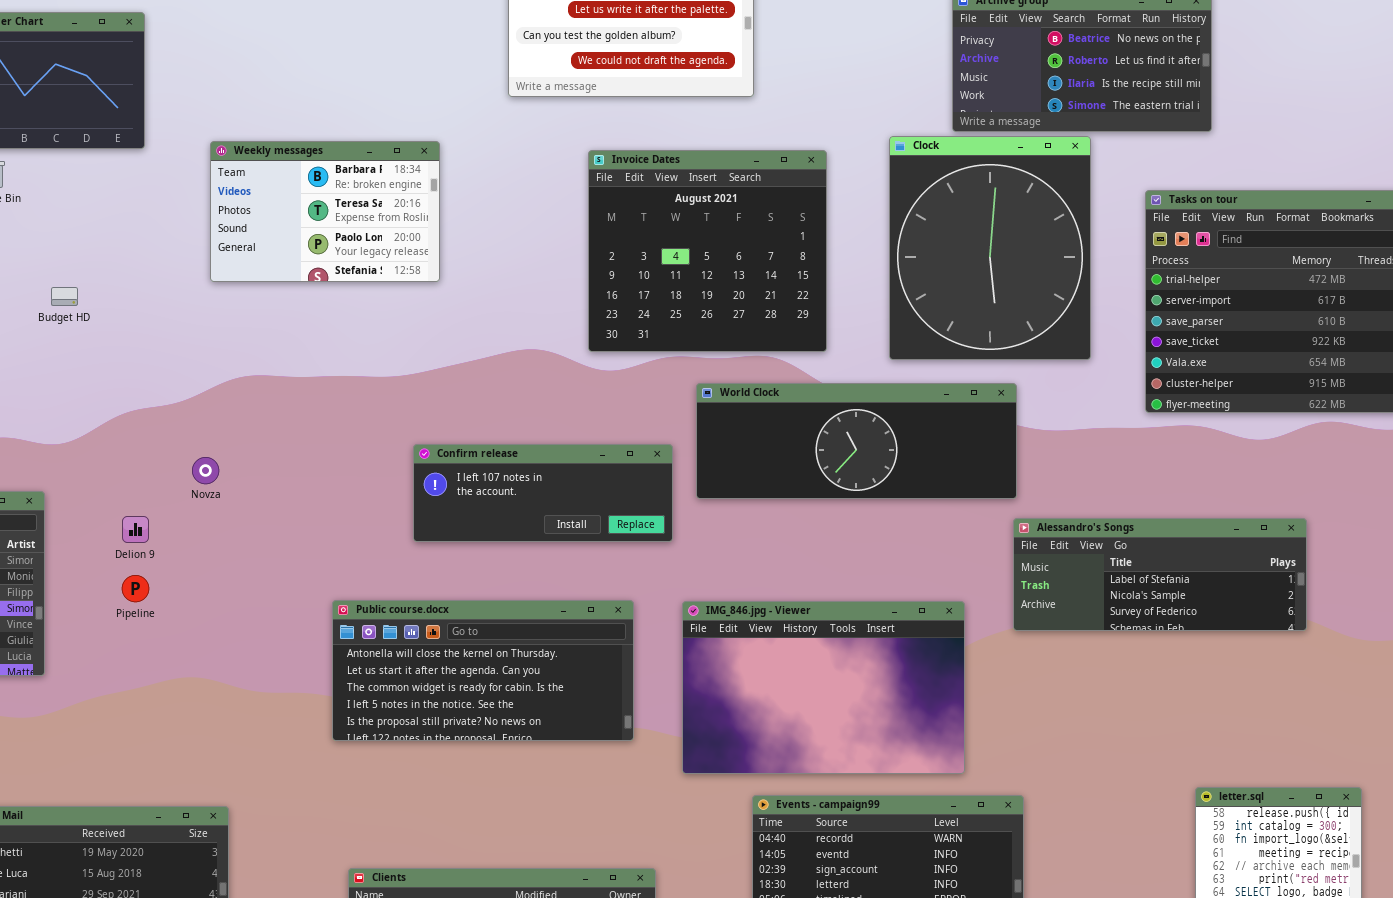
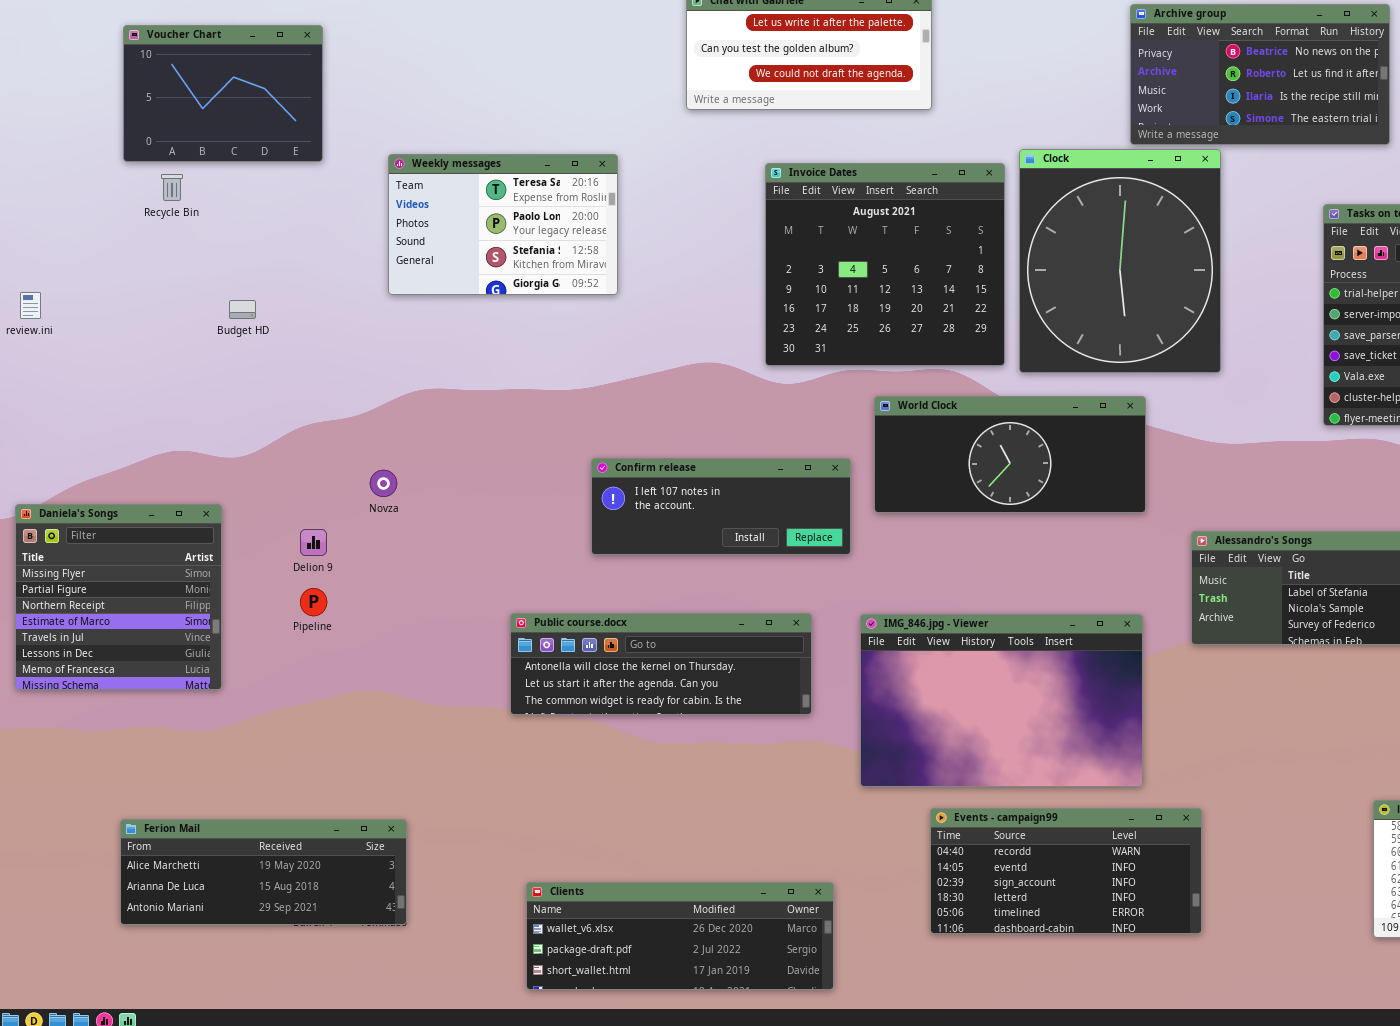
Clock: [889,136,1091,360] -> [1019,149,1221,373], moved
Weekly messages: [210,141,440,282] -> [388,154,618,295], scrolled down 1 row
World Clock: [696,383,1017,499] -> [874,396,1146,513], resized
Public course.docx: [332,600,634,741] -> [510,613,812,715], resized

